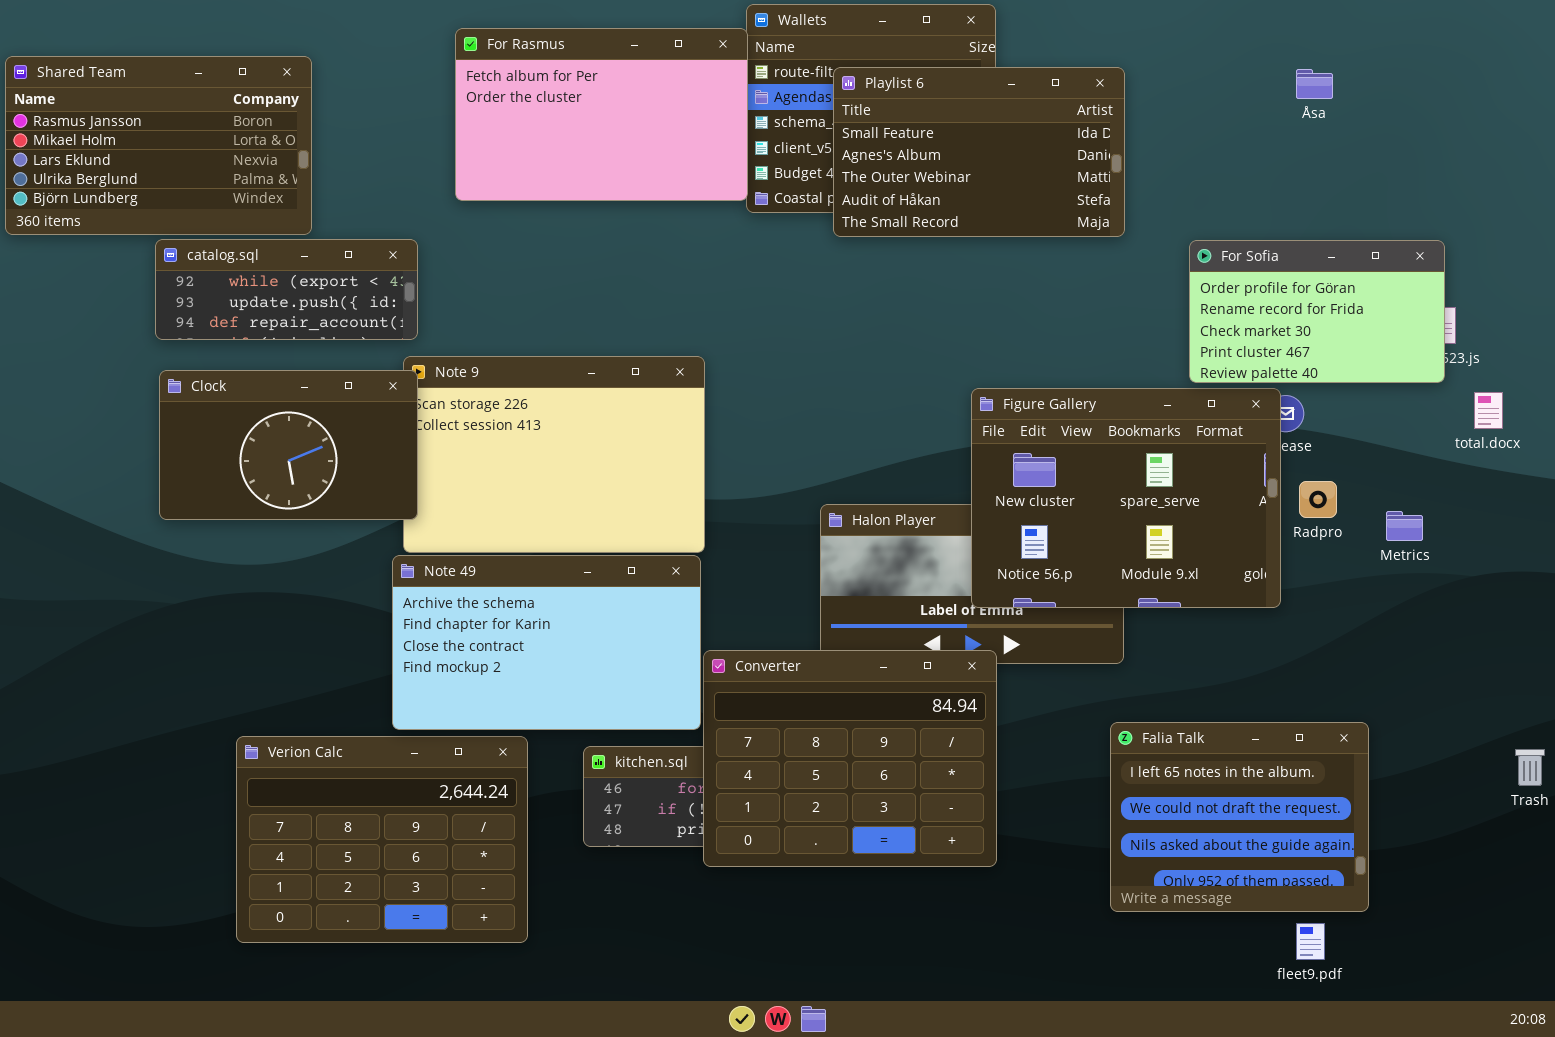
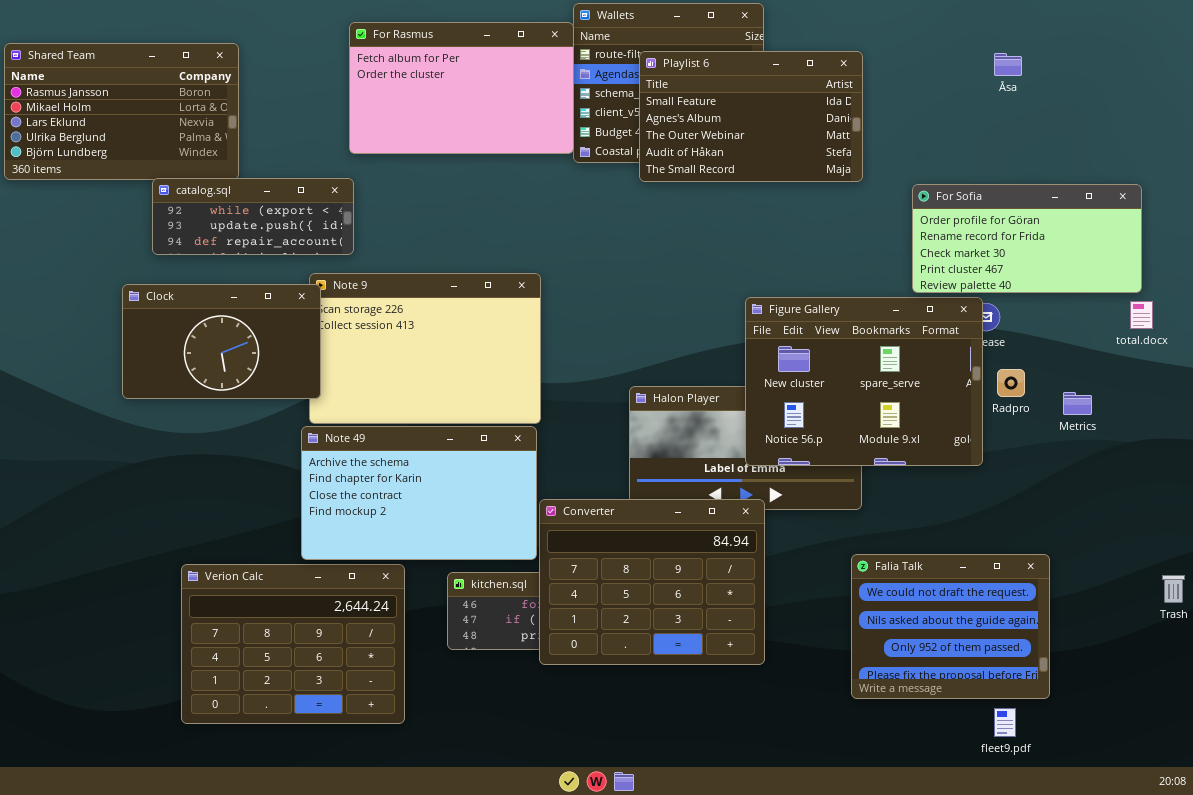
catalog.sql: [155,239,418,340] -> [152,178,354,255], moved
For Sofia: [1189,240,1445,383] -> [912,184,1142,293], resized
Falia Talk: [1110,722,1369,912] -> [851,554,1050,699], scrolled down 1 row

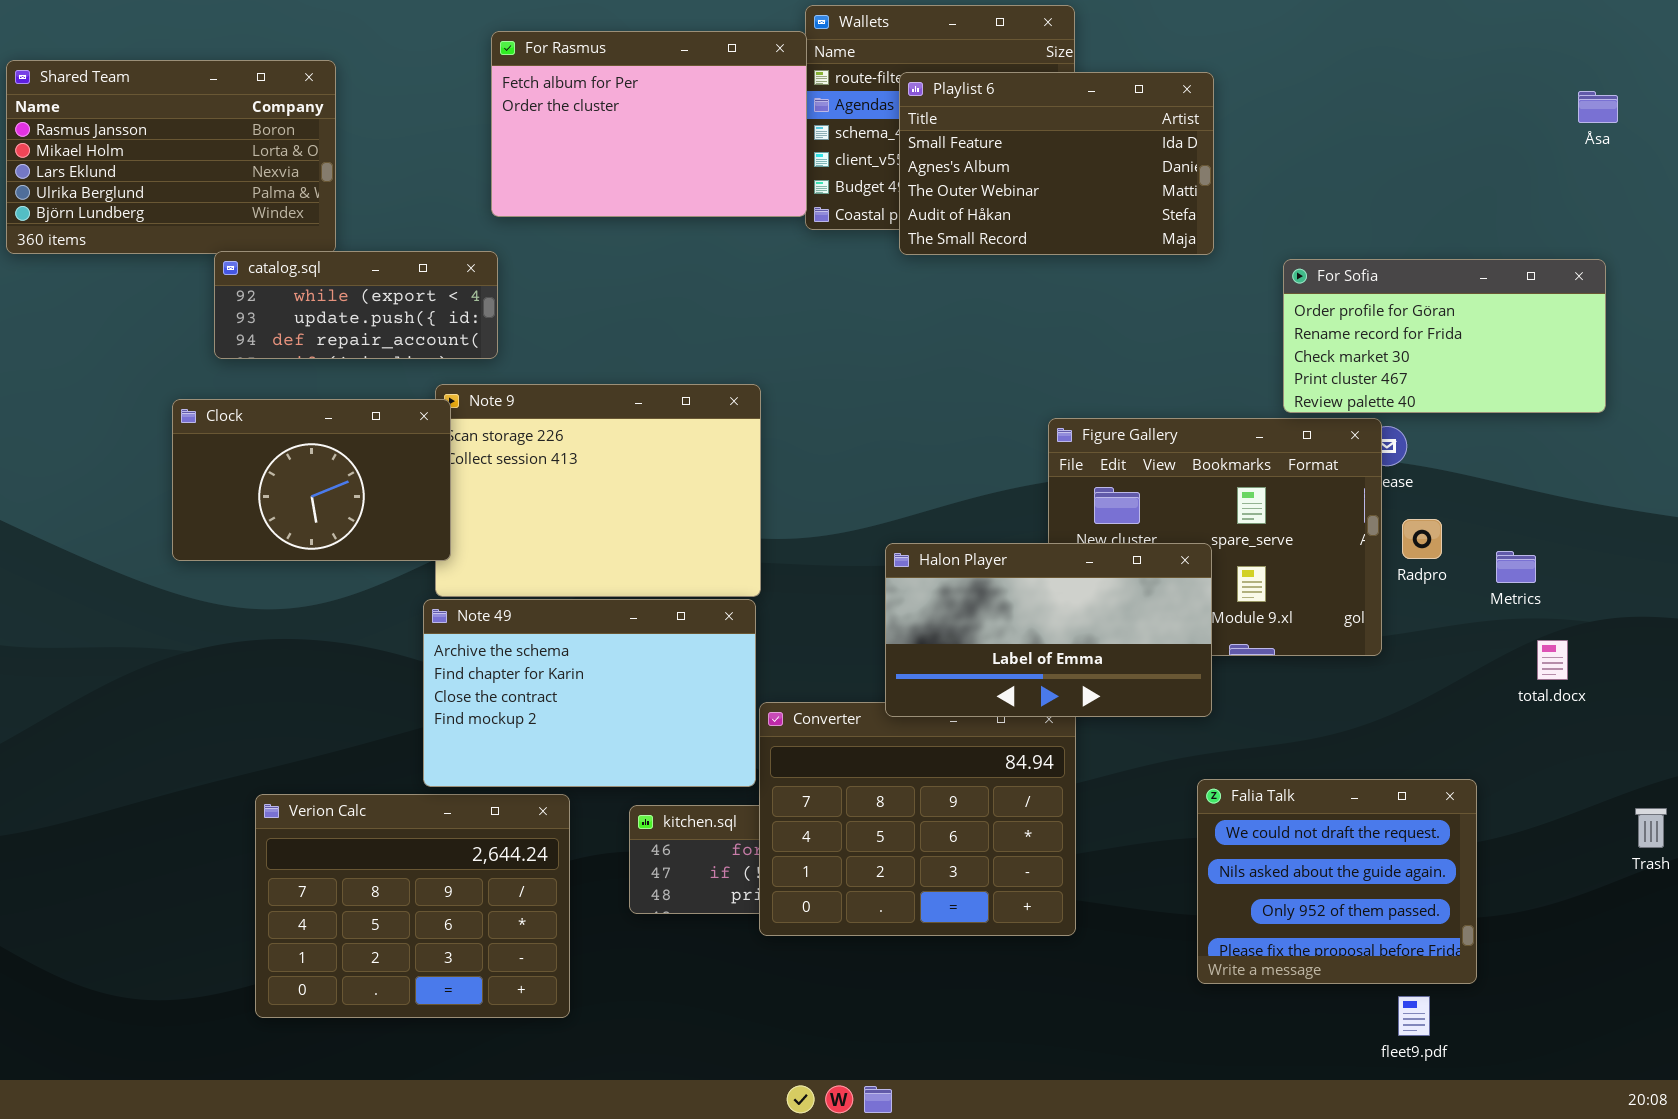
Åsa: [994,53,1022,76] -> [1578,91,1618,123], moved
total.docx: [1130,301,1153,329] -> [1537,640,1568,680], moved
Halon Player: [629,386,862,510] -> [885,543,1212,717], raised

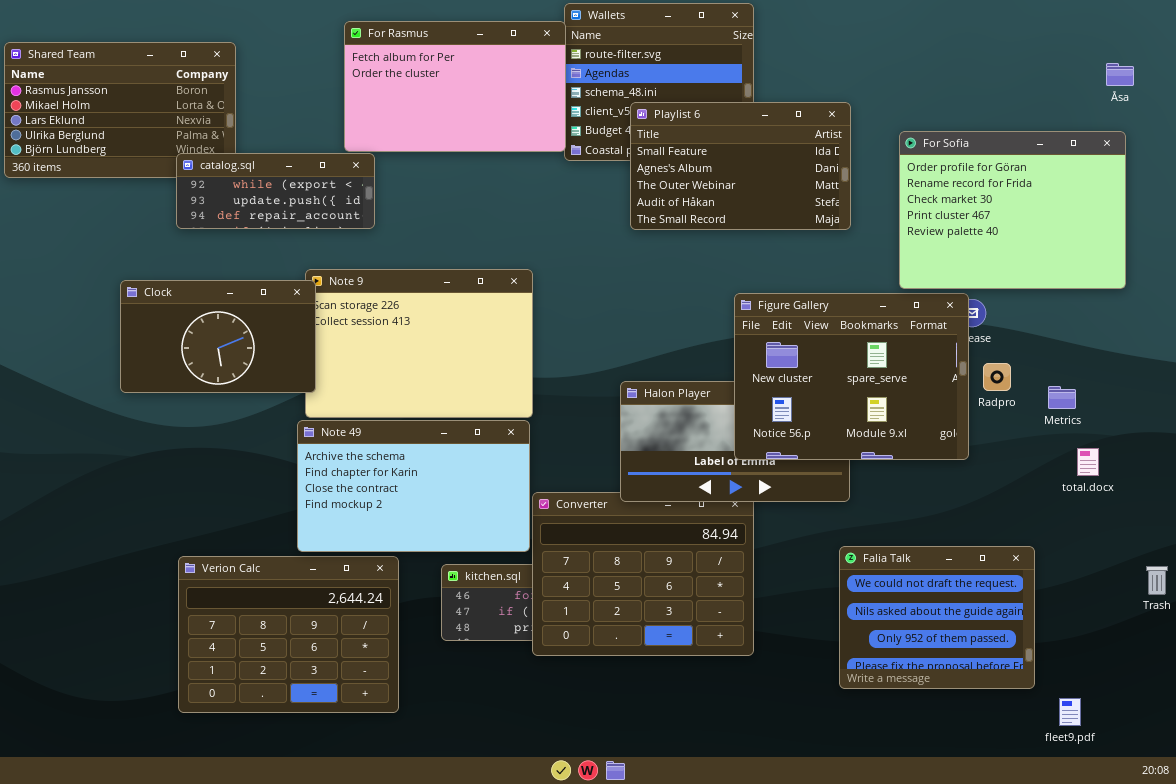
Playlist 6: [899,72,1214,255] -> [630,102,851,230], moved
catalog.sql: [214,251,498,359] -> [176,153,375,229], moved
For Sofia: [1283,259,1606,413] -> [899,131,1126,289], resized
Figure Gallery: [1048,418,1382,656] -> [734,293,969,460], raised
fleet9.pdf: [1398,996,1430,1036] -> [1059,698,1081,726], moved

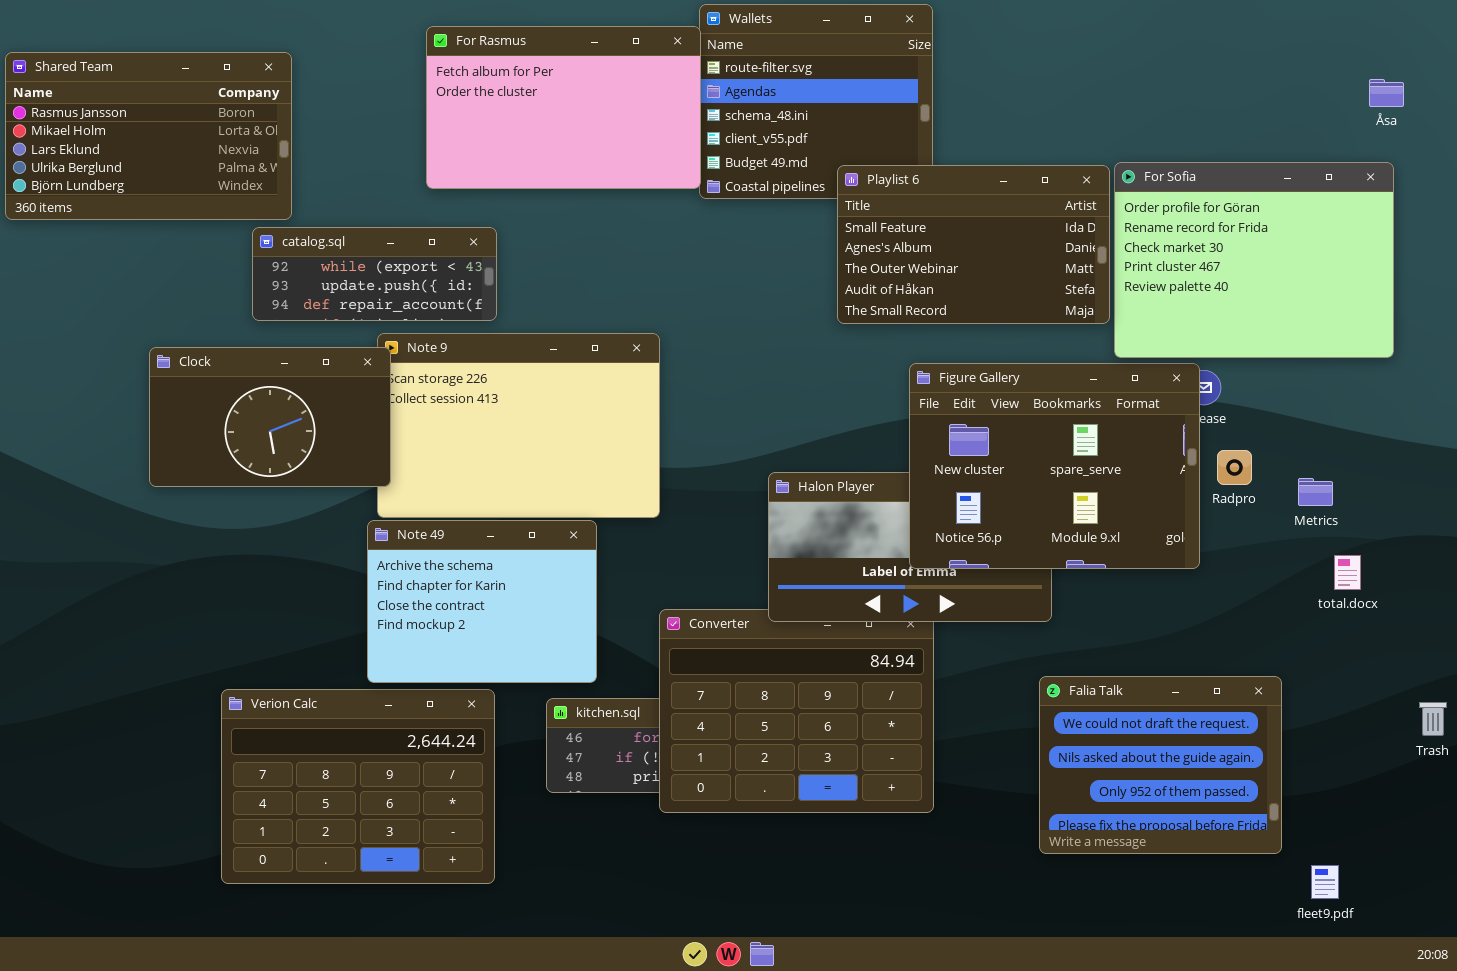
Playlist 6: [630,102,851,230] -> [837,165,1110,324], moved
catalog.sql: [176,153,375,229] -> [252,227,497,321], moved
Note 49: [297,420,530,552] -> [367,520,597,683], resized

